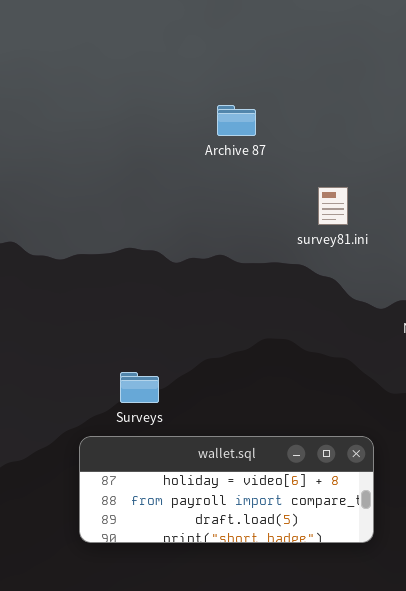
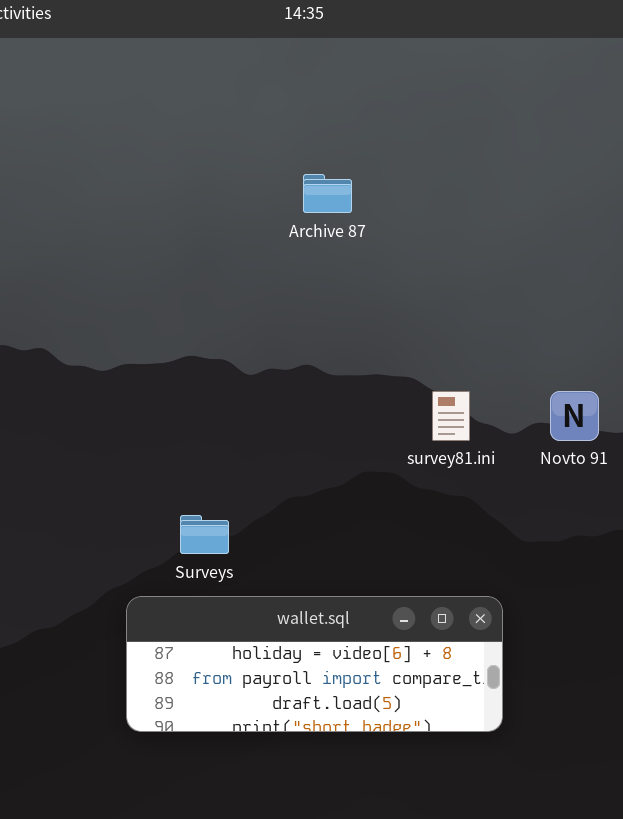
survey81.ini: [318,187,348,225] -> [432,391,470,441], moved

